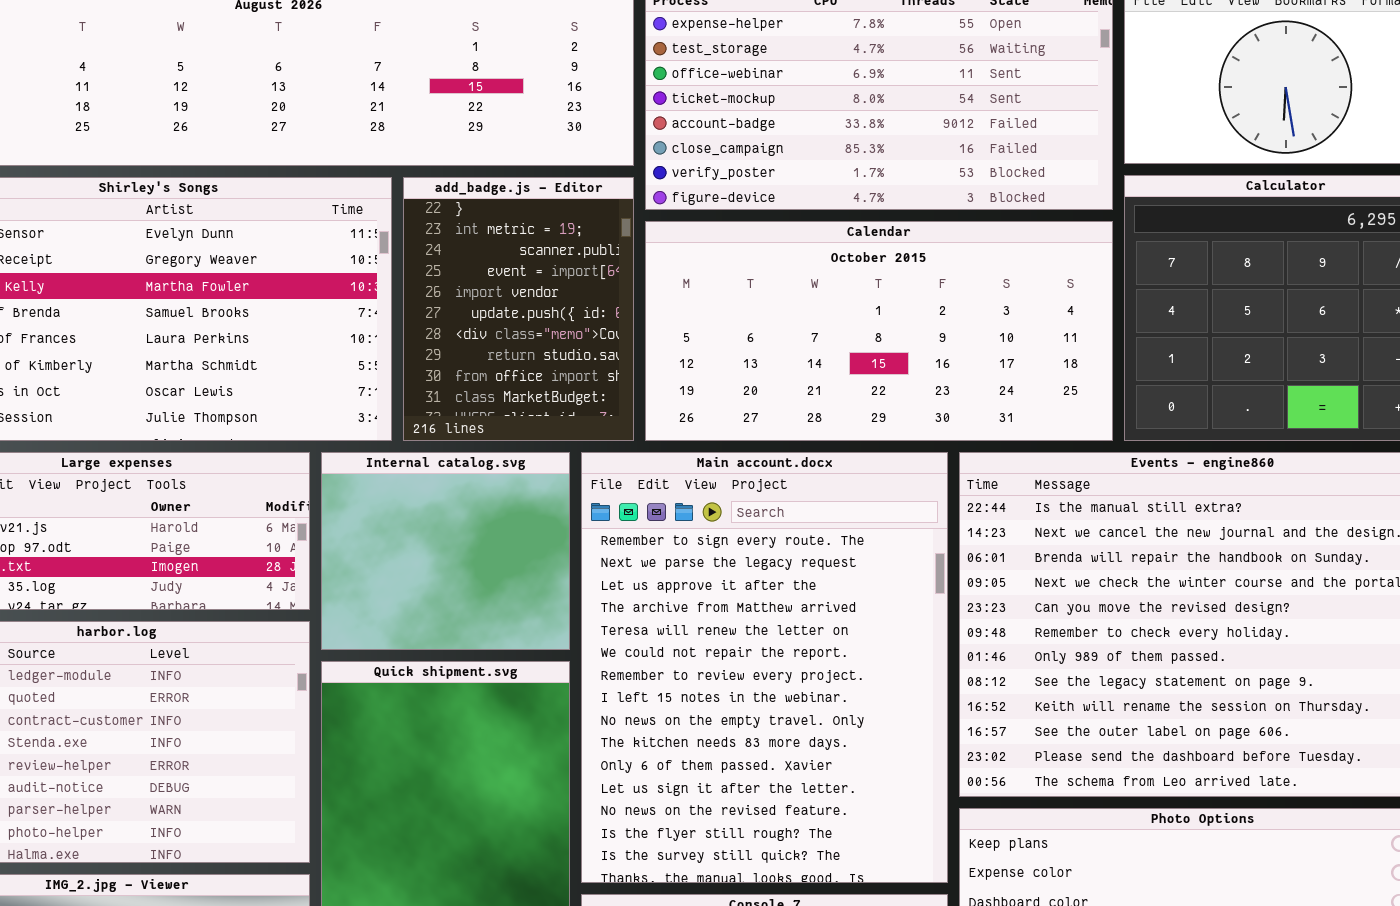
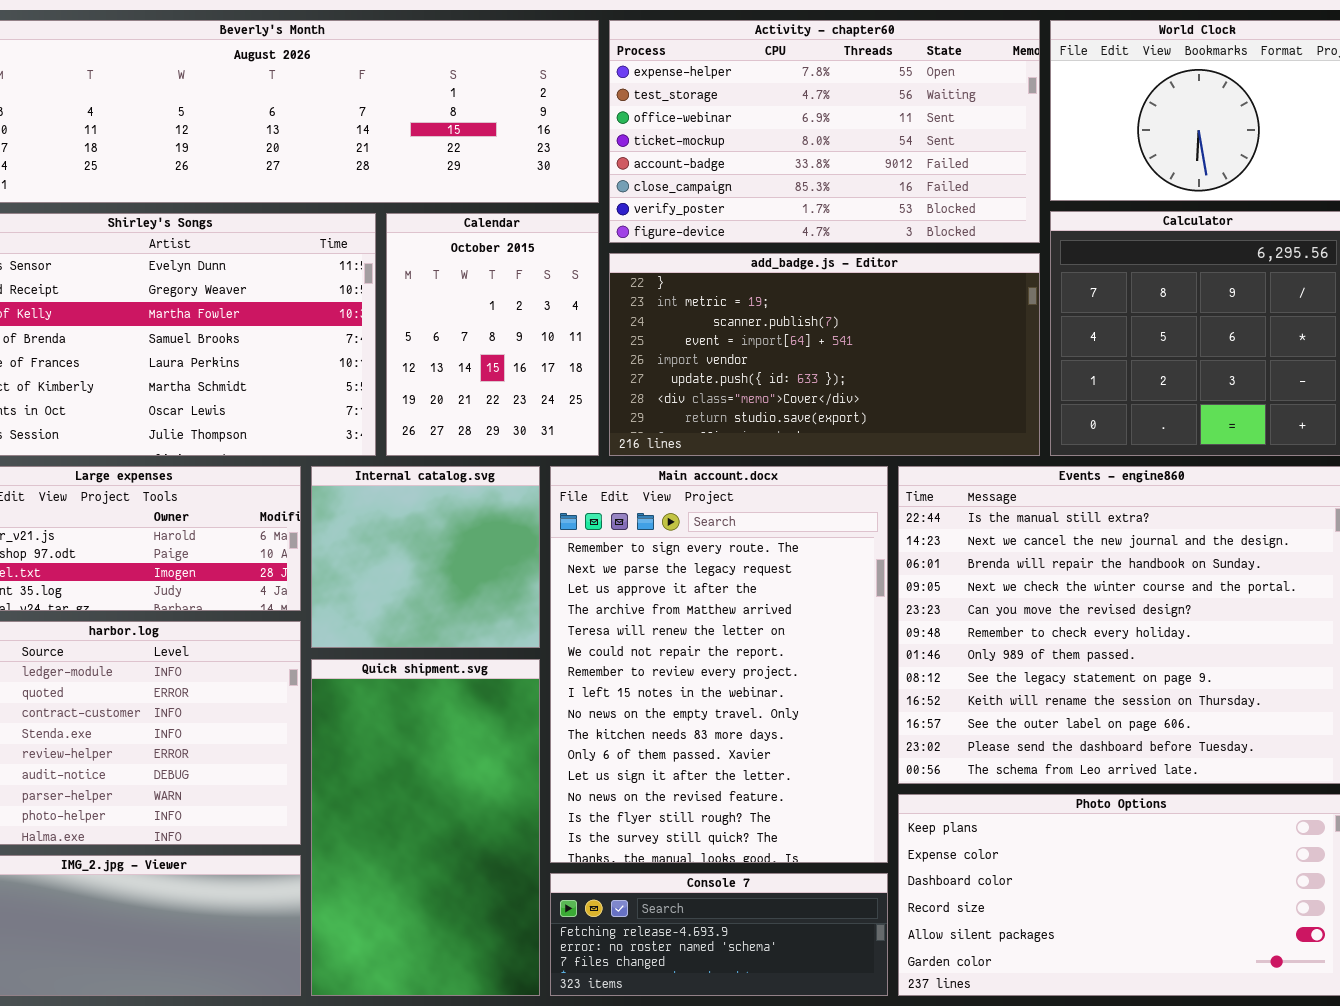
add_badge.js - Editor: [403,177,634,441] -> [609,253,1040,456], moved, resized
Calendar: [645,221,1113,441] -> [386,213,599,456], moved, resized

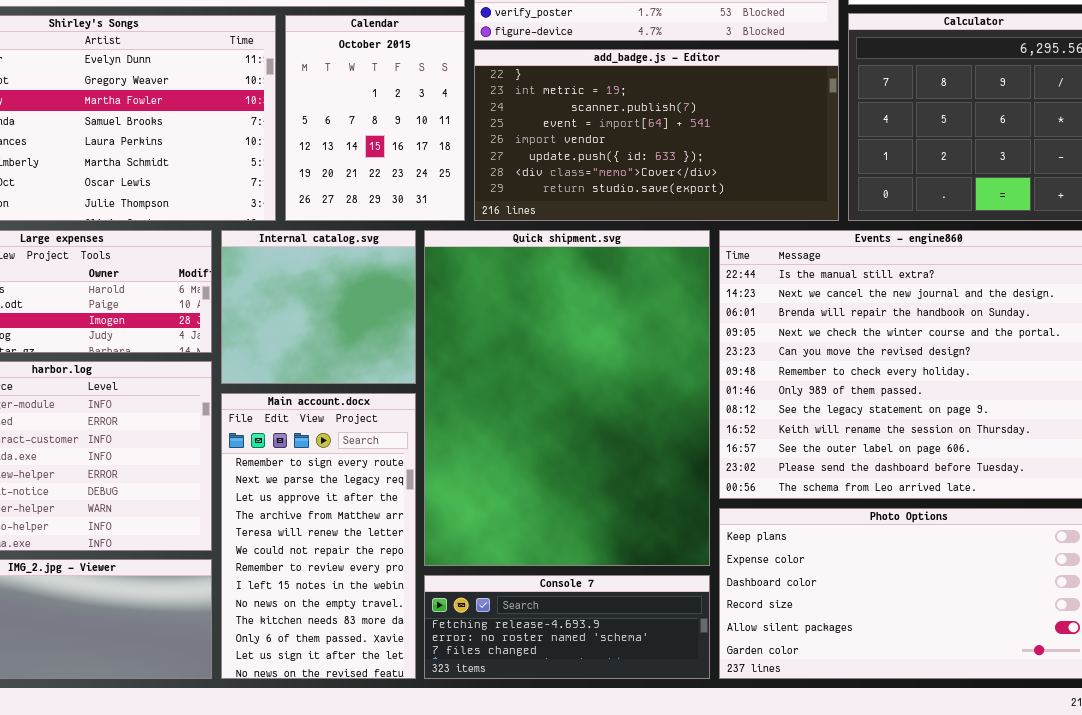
Main account.docx: [550,466,888,863] -> [221,393,416,679], moved, resized
Quick shipment.svg: [311,659,540,996] -> [424,230,710,566], moved, resized

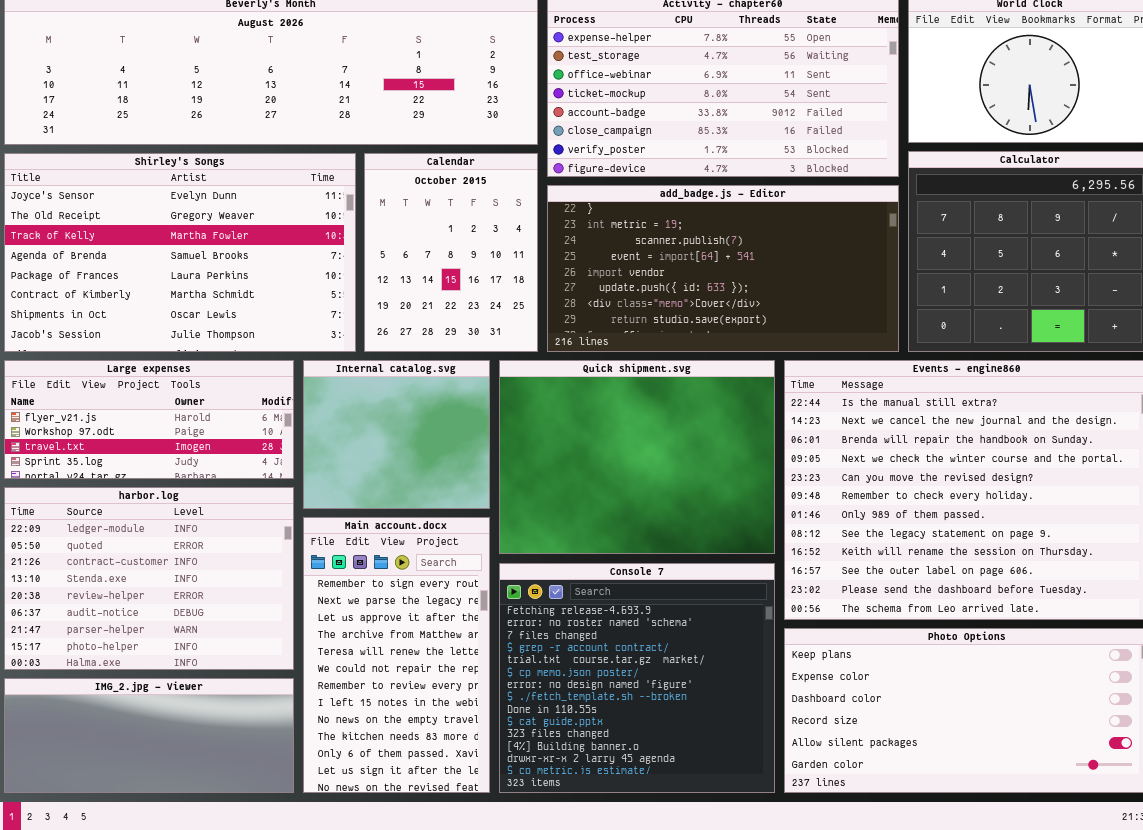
Quick shipment.svg: [424,230,710,566] -> [499,360,775,554], resized
Console 7: [424,575,710,679] -> [499,563,775,793], resized

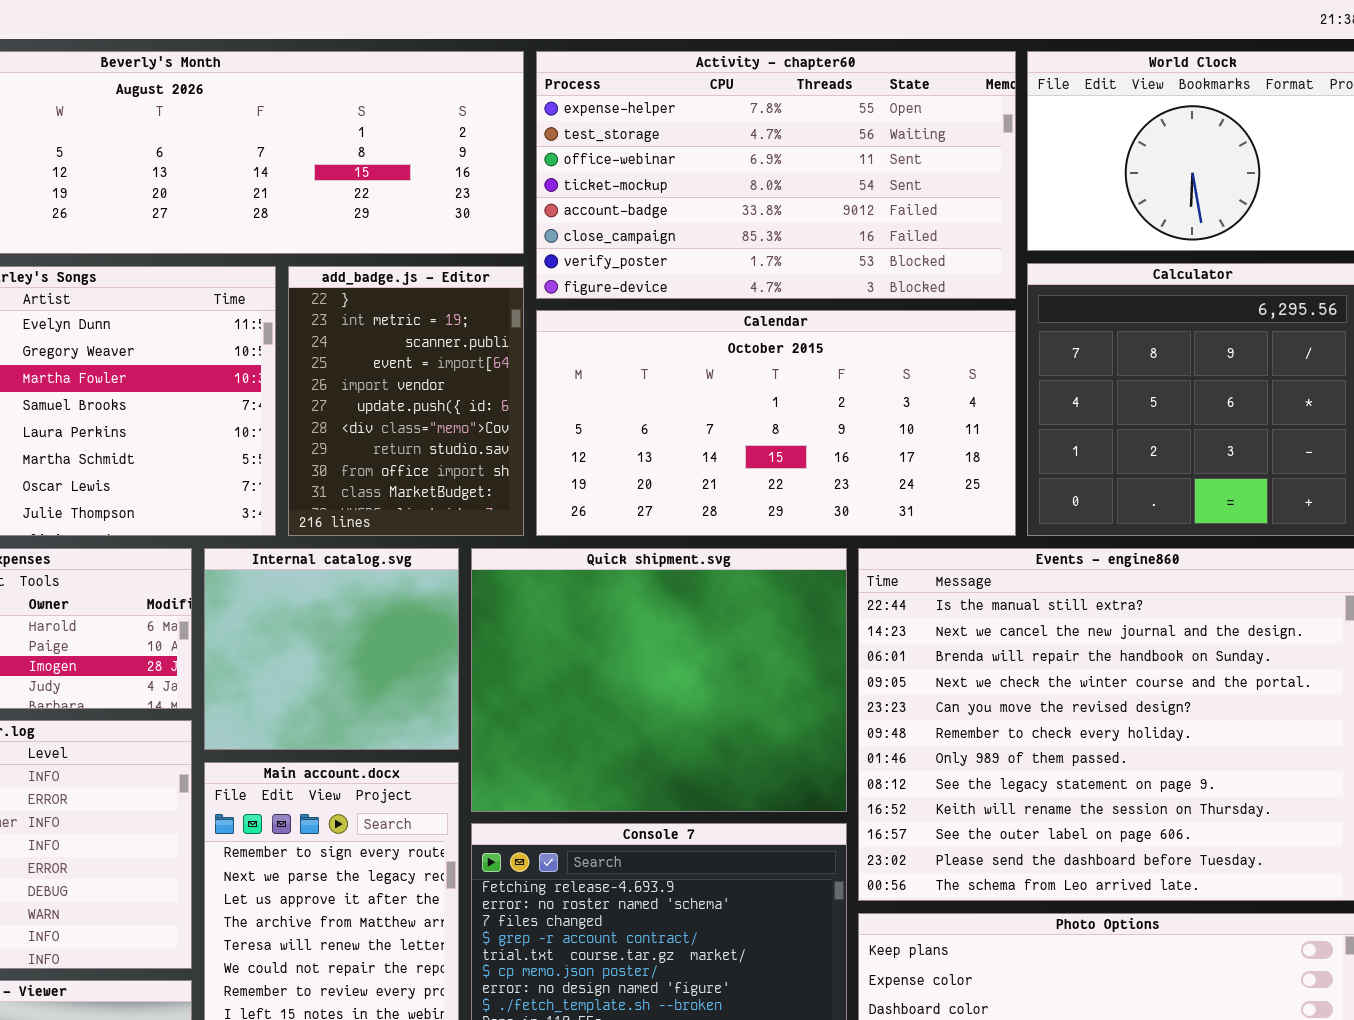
Calendar: [364,153,538,352] -> [536,310,1016,536], moved, resized
add_badge.js - Editor: [547,185,899,352] -> [288,266,524,536], moved, resized

